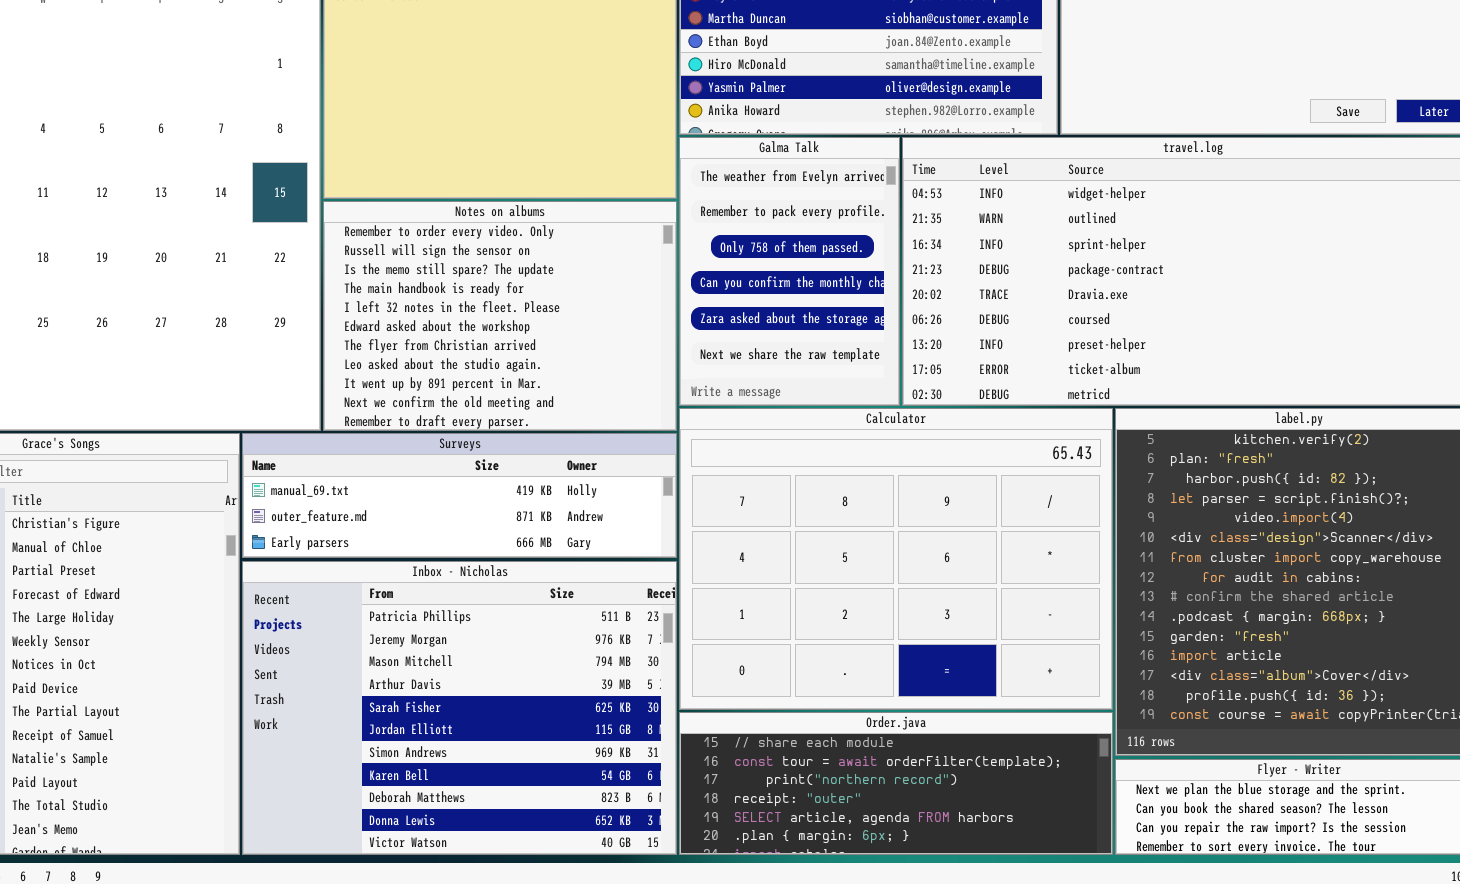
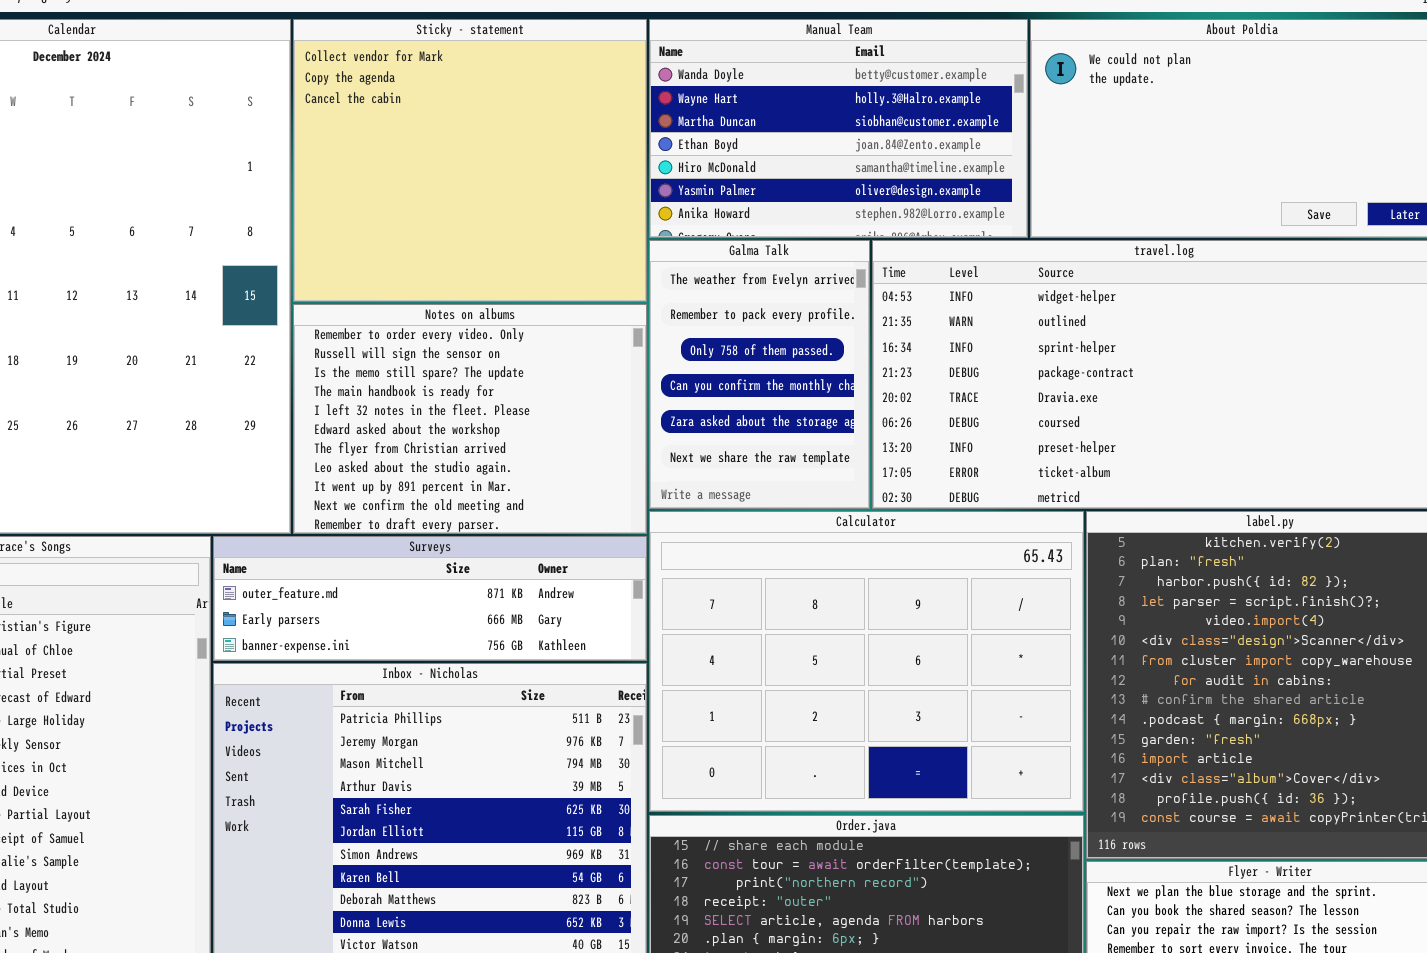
Surveys: [242,433,677,558] -> [213,536,647,661], scrolled down 1 row

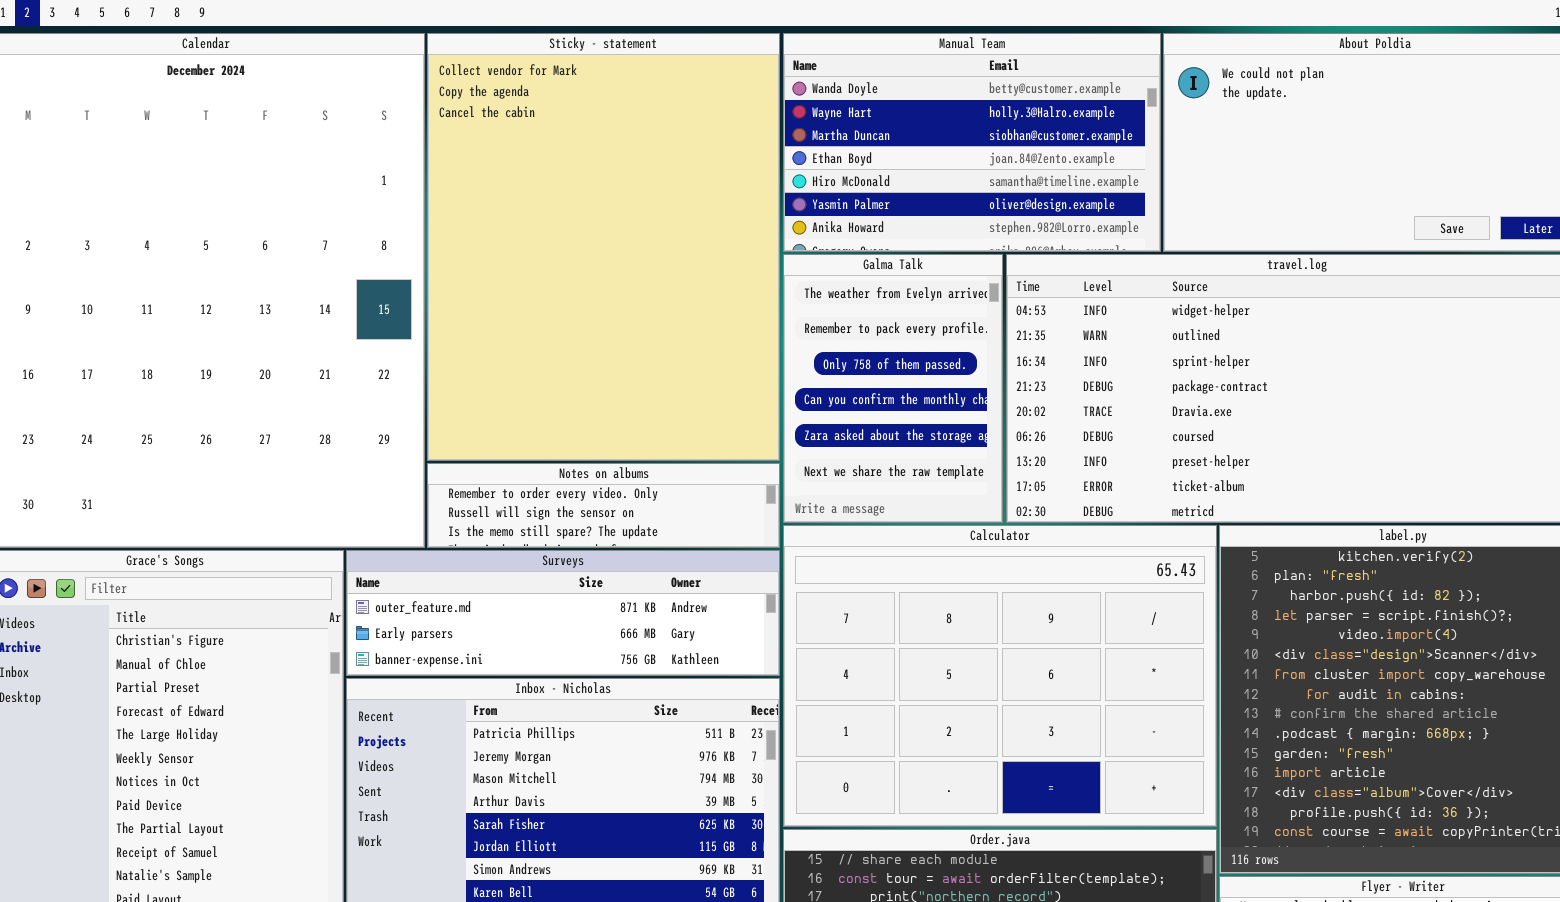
Sticky - statement: [293,19,647,302] -> [427,33,780,461], resized
Notes on albums: [293,304,647,534] -> [427,463,780,548], resized

